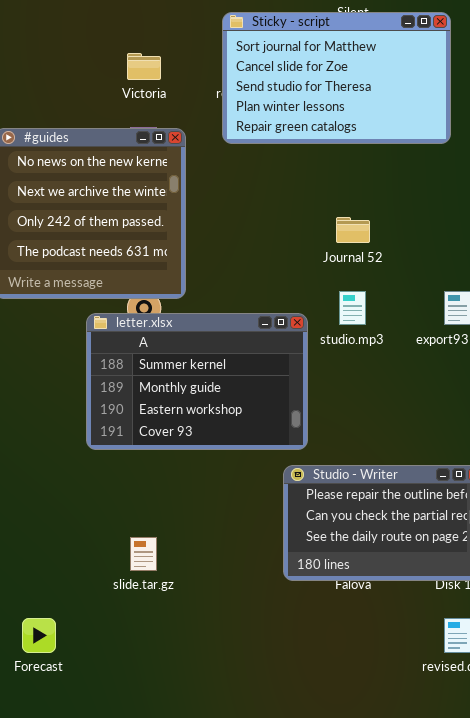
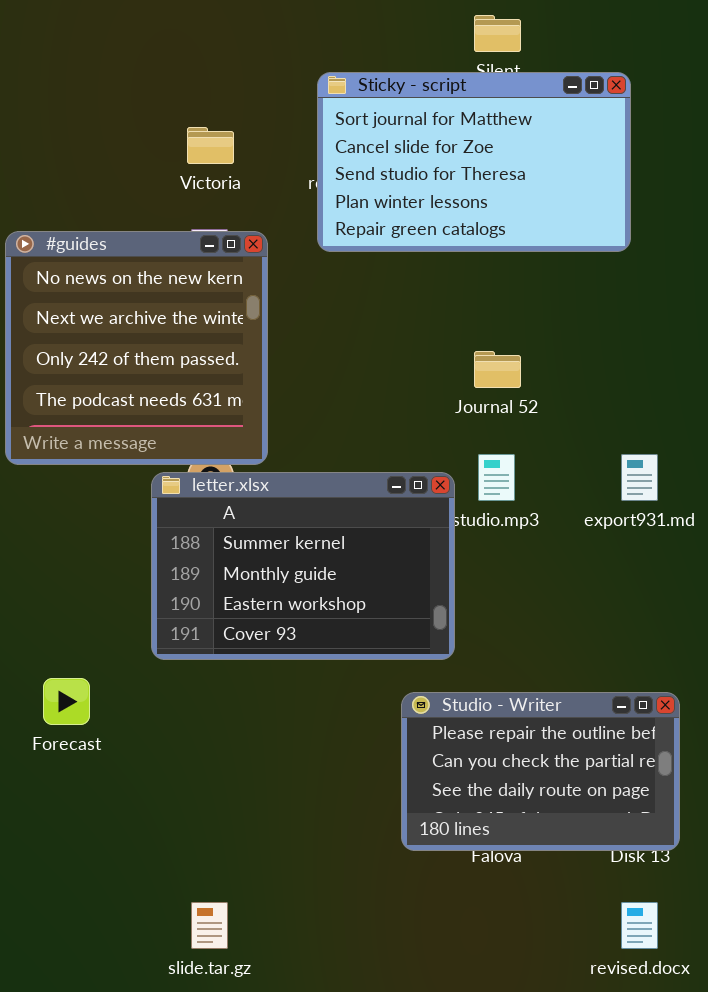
letter.xlsx: [86,313,308,450] -> [151,472,455,660], moved
slide.tar.gz: [130,537,157,571] -> [191,902,228,949], moved
Forecast: [22,618,56,653] -> [43,678,90,725], moved

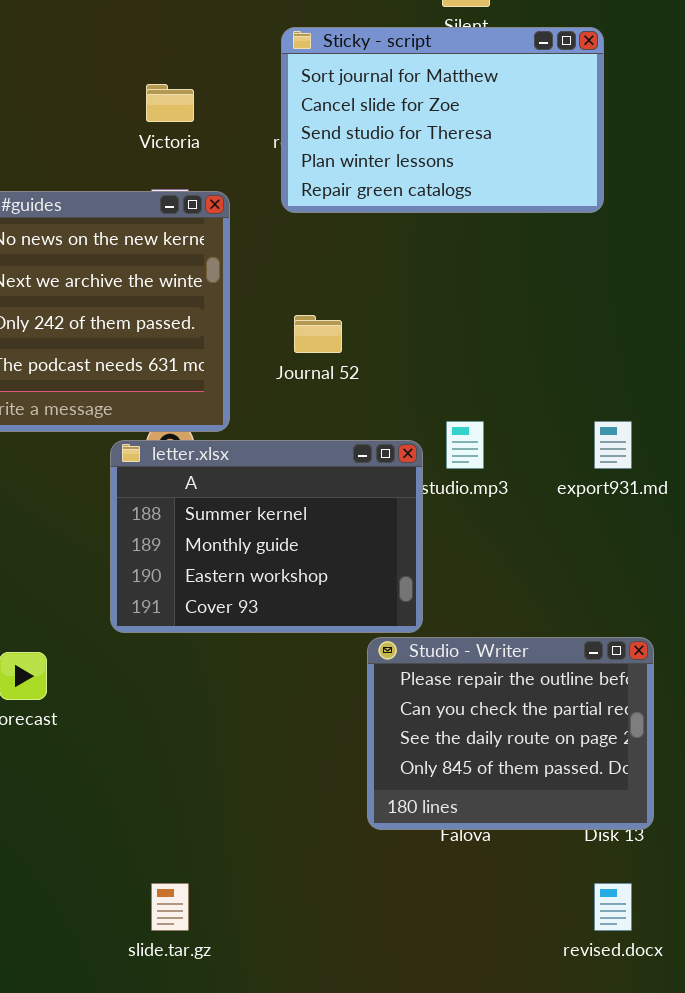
Journal 52: [474,351,521,388] -> [294,315,342,353], moved
Studio - Writer: [401,692,680,851] -> [367,637,654,830], resized

